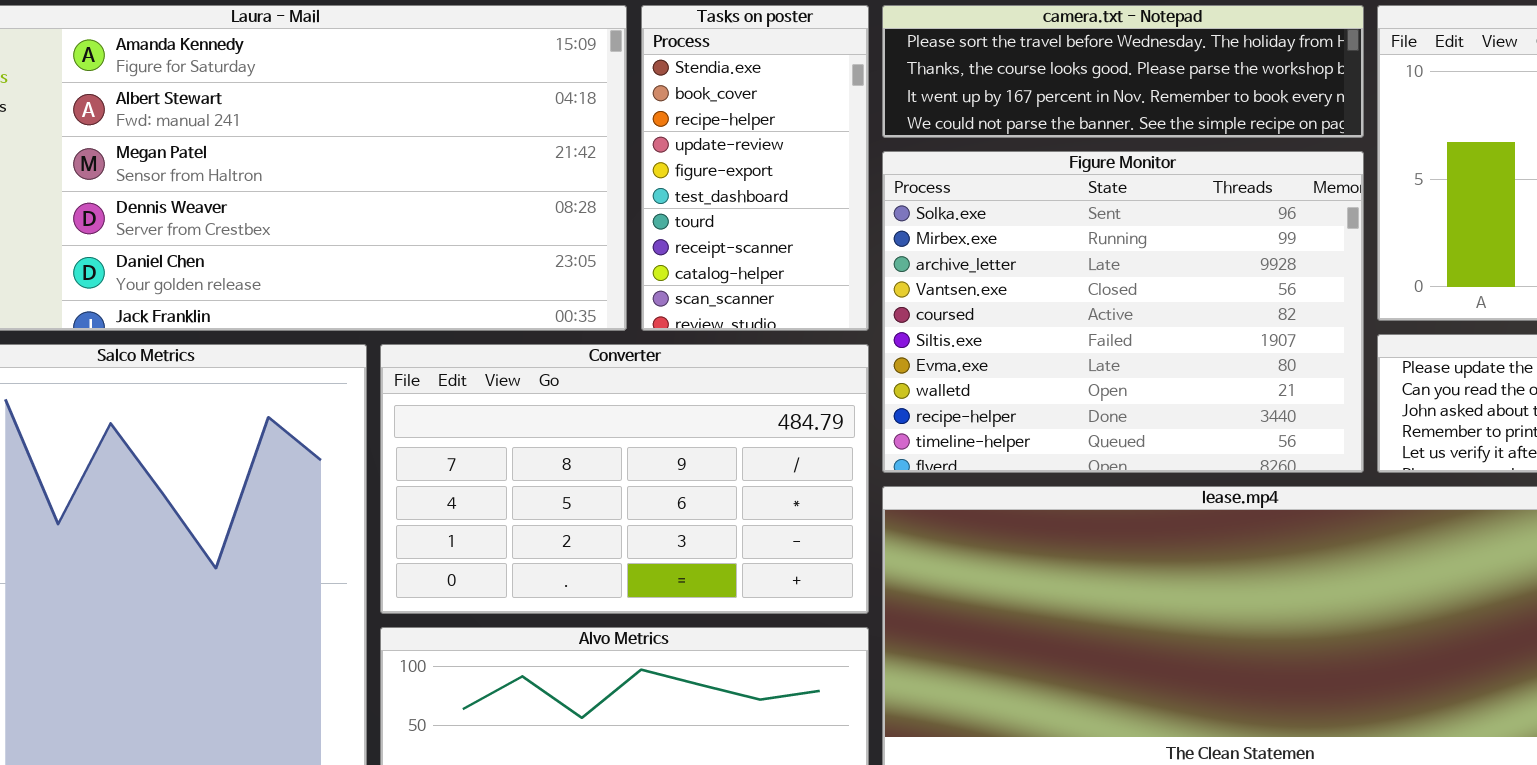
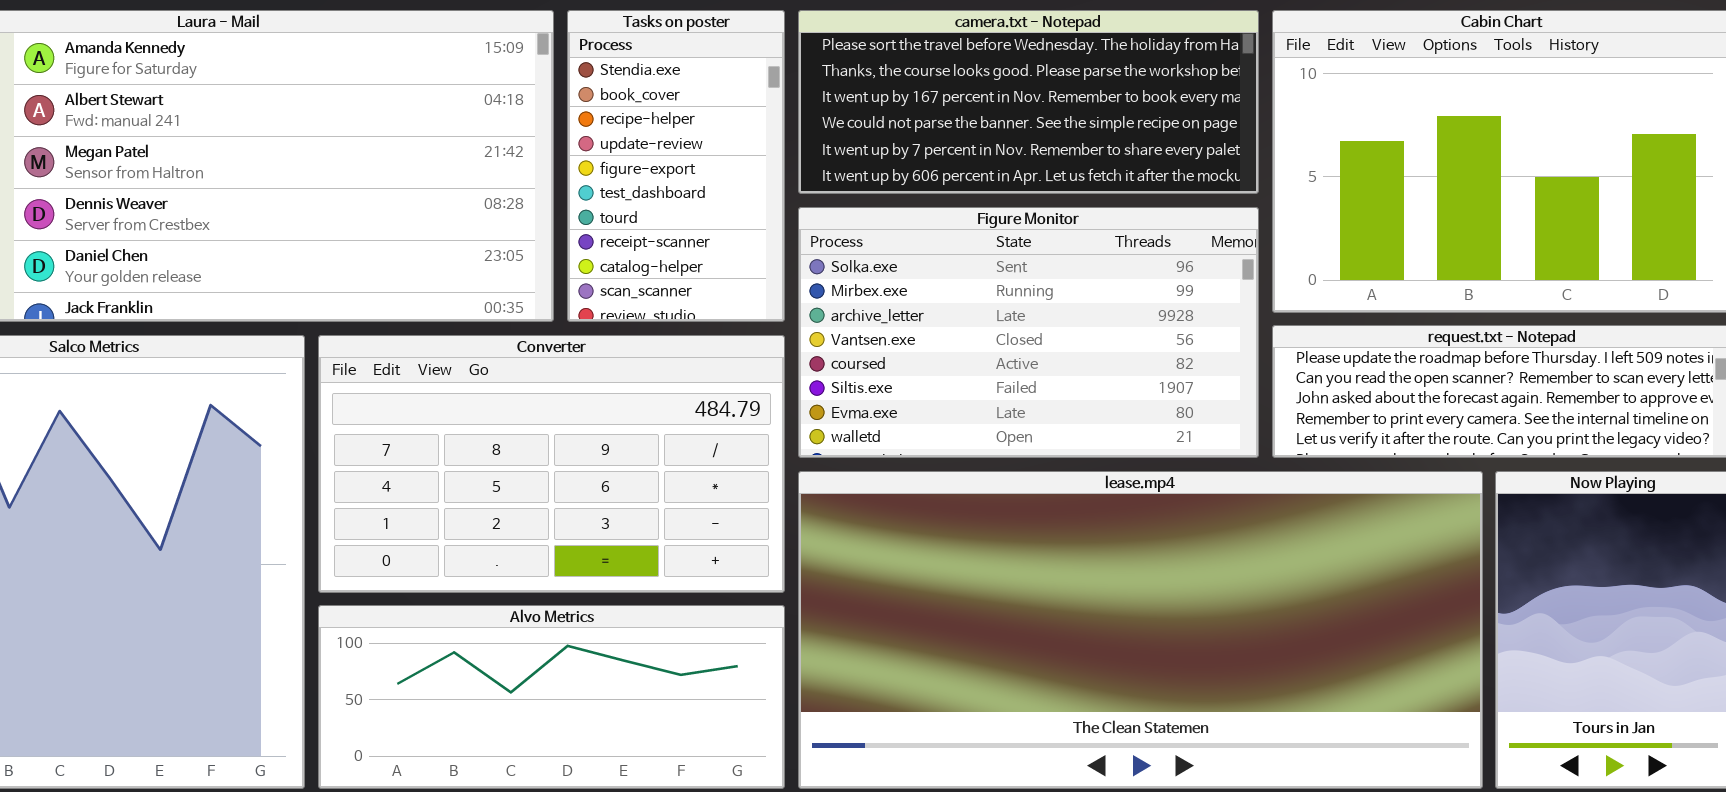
camera.txt - Notepad: [882,5,1364,138] -> [798,10,1259,194], resized
Figure Monitor: [882,151,1364,473] -> [798,207,1259,458], resized

